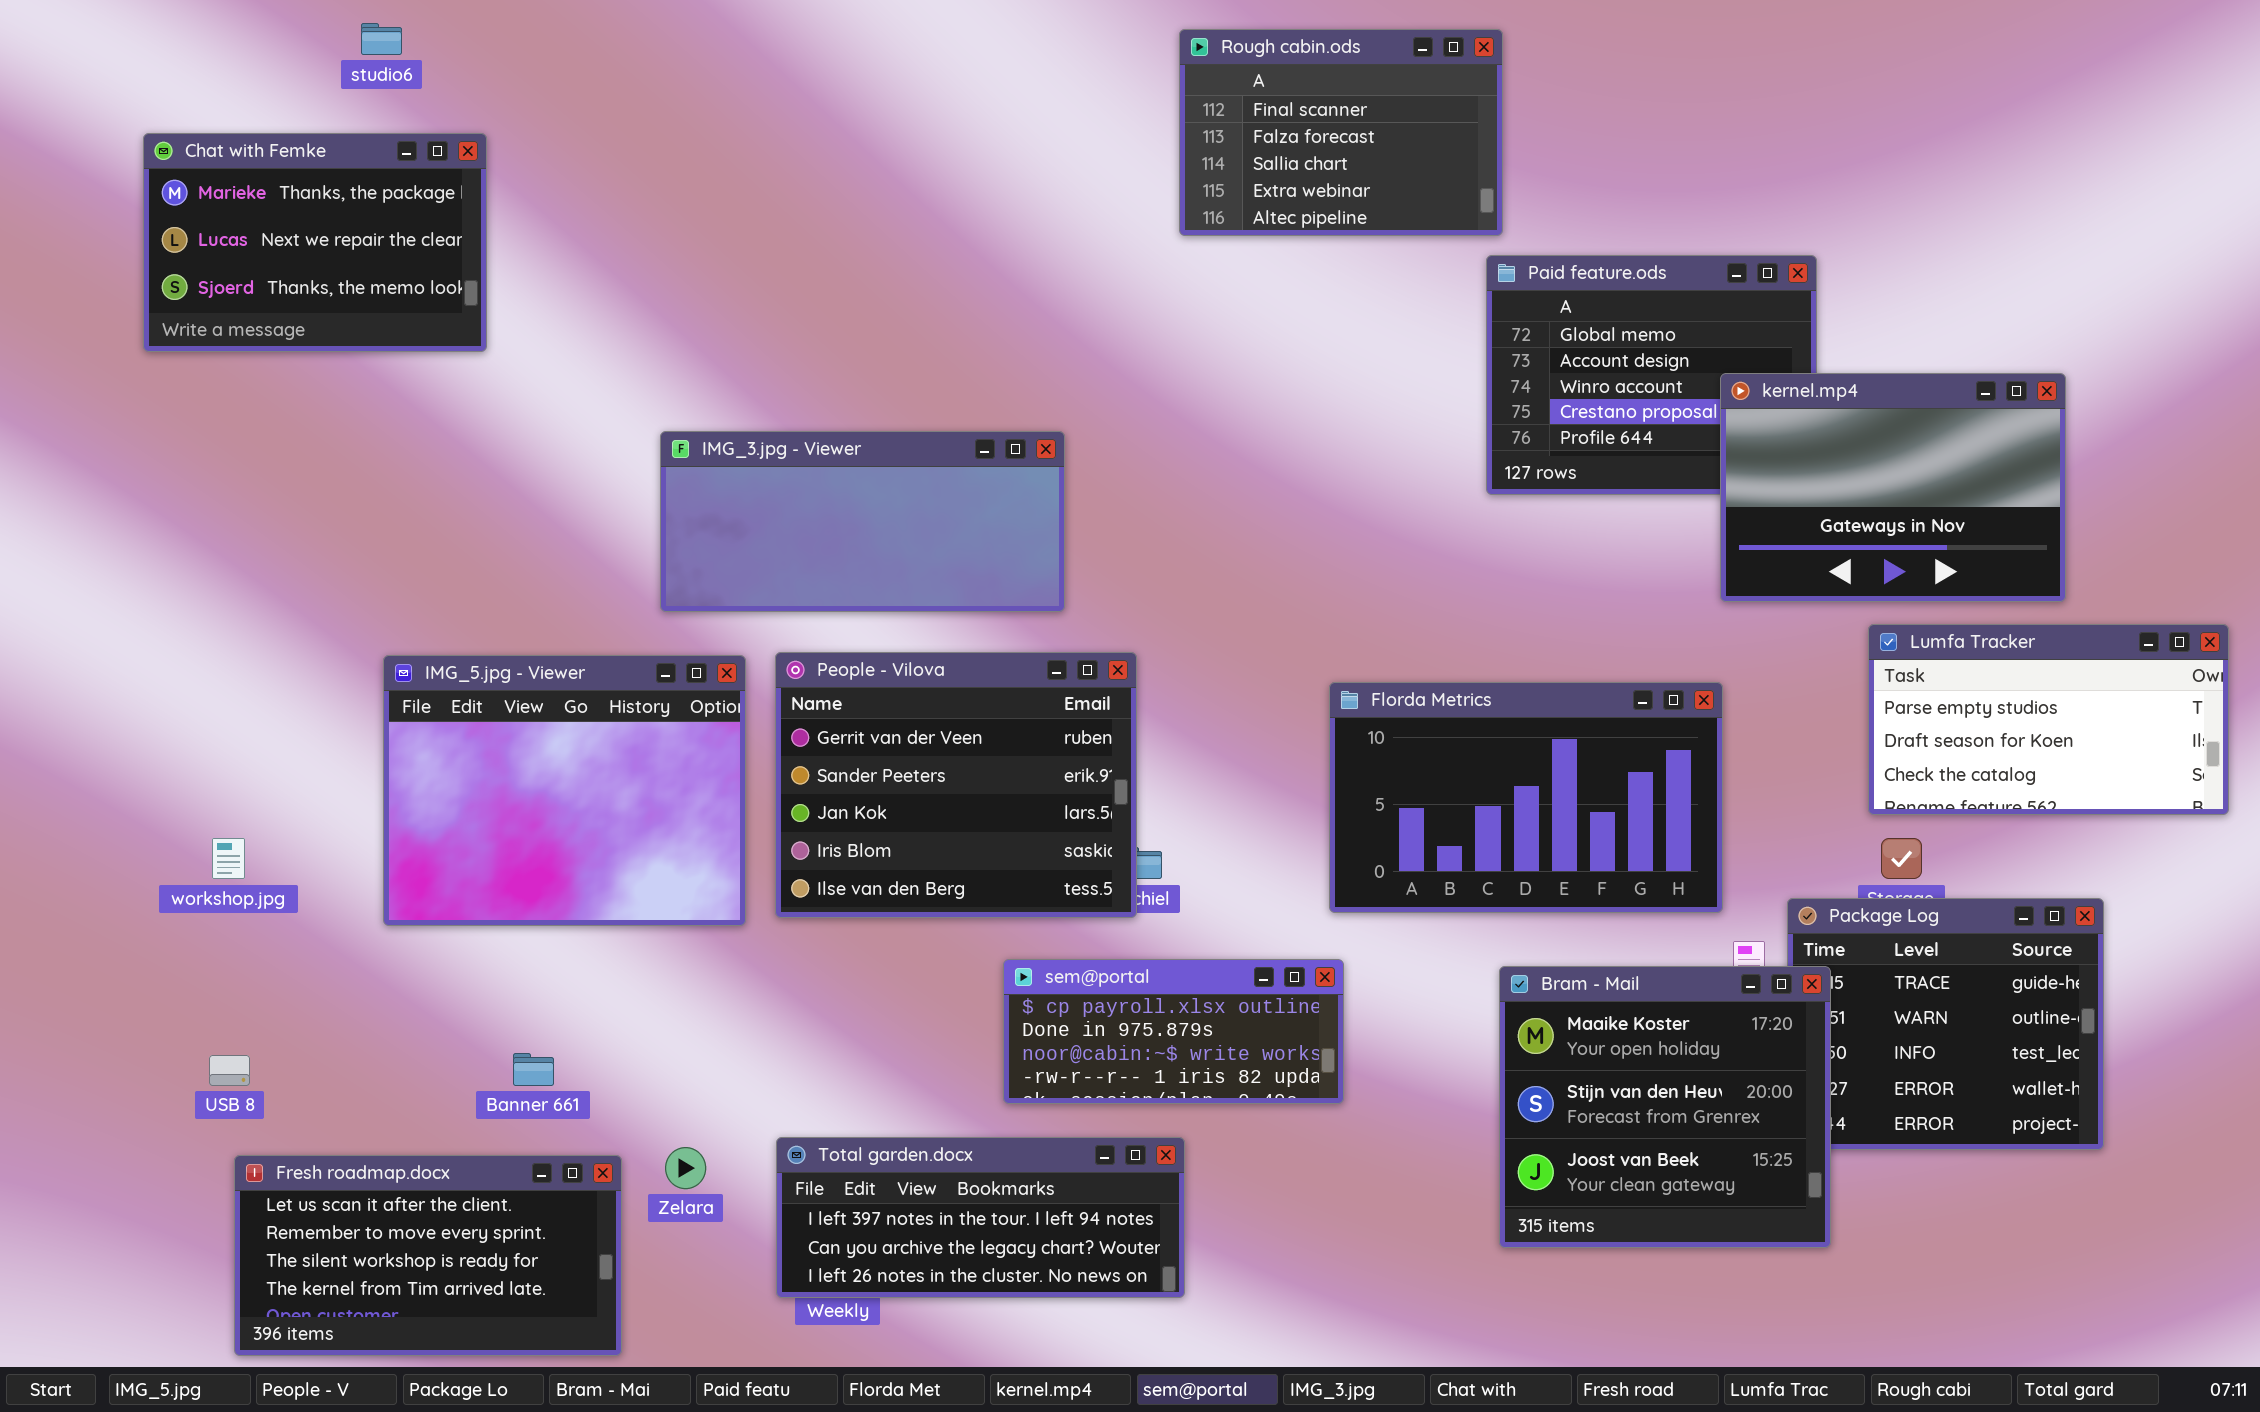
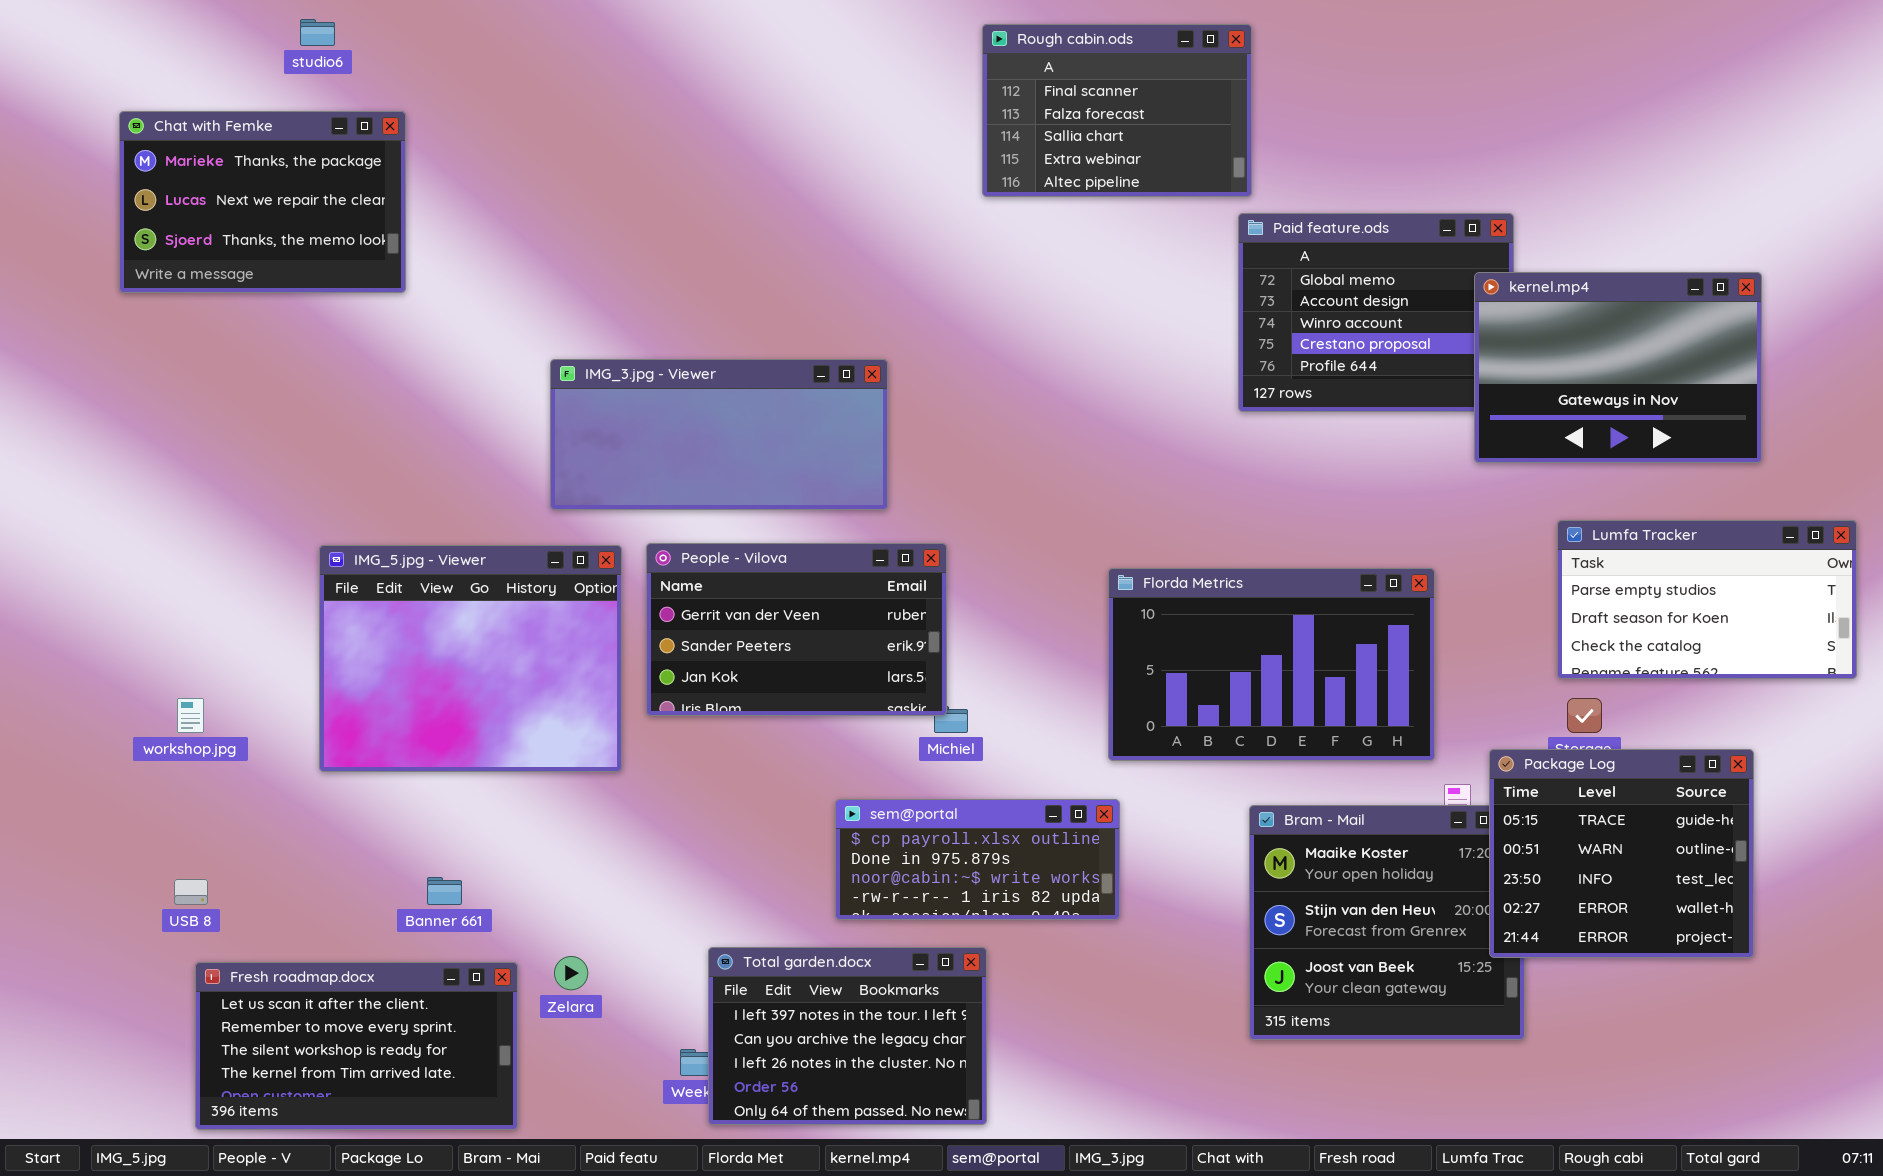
kernel.mp4: [1720,373,2066,602] -> [1474,272,1762,463], moved
People - Vilova: [775,652,1137,918] -> [646,543,947,716], resized
Package Log: [1787,898,2104,1150] -> [1489,749,1754,958], raised
Total garden.docx: [776,1137,1185,1298] -> [708,947,987,1125], resized

